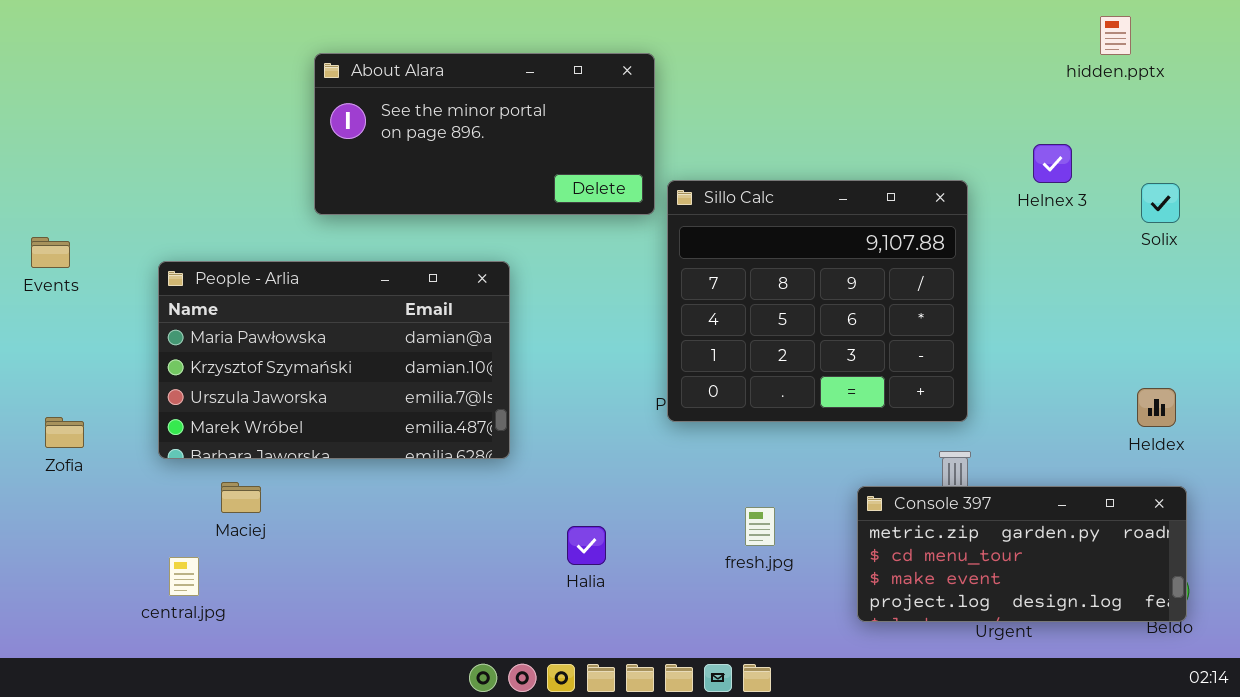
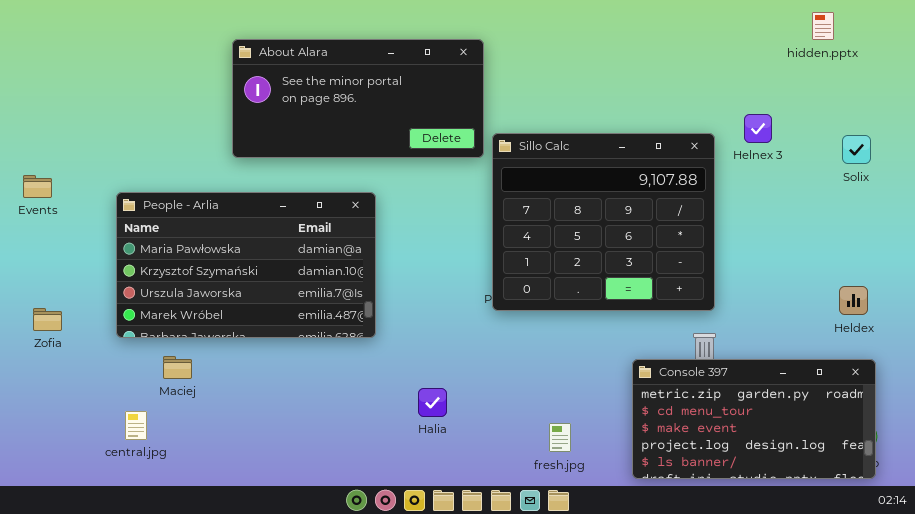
Helnex 3: [1033,144,1072,183] -> [744,114,772,143], moved
Console 397: [857,486,1187,622] -> [632,359,876,479], resized
fresh.jpg: [745,507,775,546] -> [549,423,571,452], moved

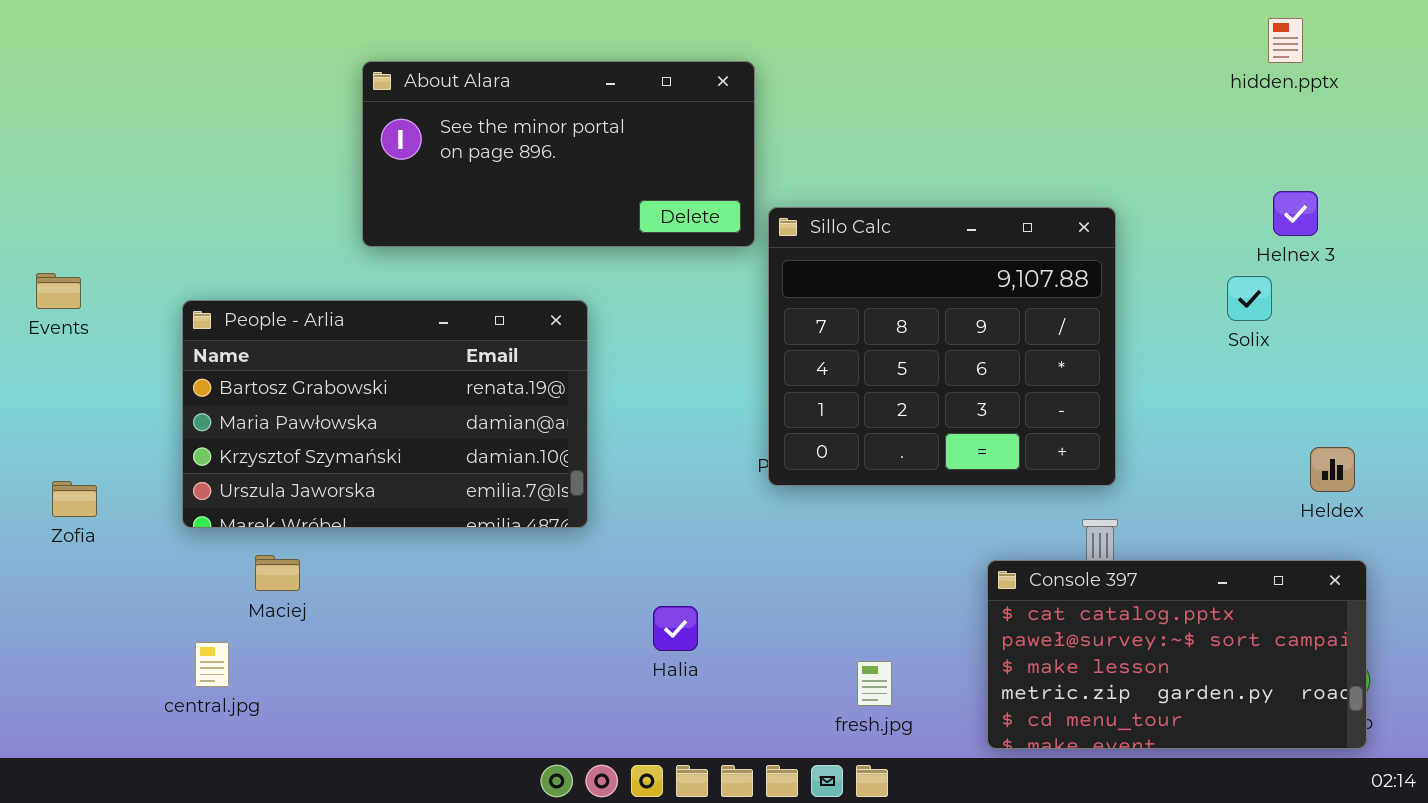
Helnex 3: [744,114,772,143] -> [1273,191,1318,236], moved
Solix: [842,135,871,164] -> [1227,276,1272,321], moved
People - Arlia: [116,192,376,338] -> [182,300,588,528], scrolled up 1 row
Console 397: [632,359,876,479] -> [987,560,1367,749], scrolled up 3 rows

